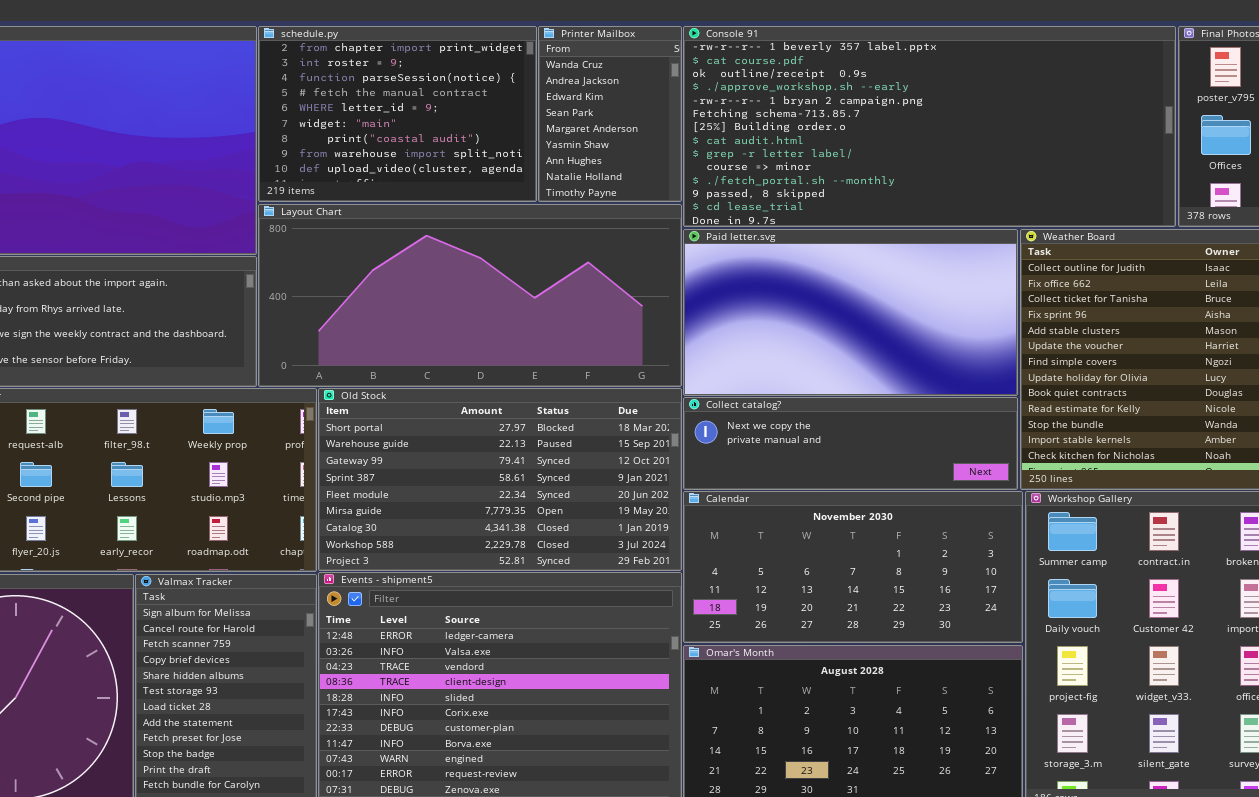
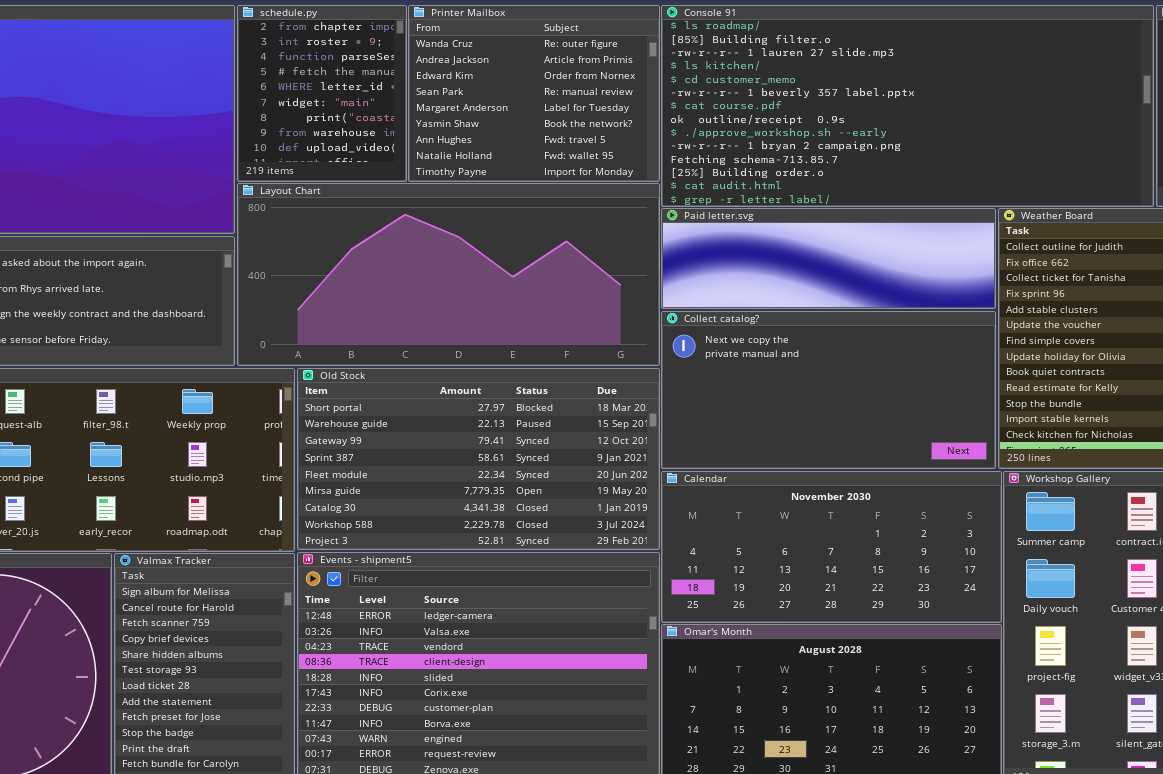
schedule.py: [258,26,537,202] -> [237,5,407,182], resized
Printer Mailbox: [538,26,682,202] -> [408,5,660,182], resized
Console 91: [683,26,1176,227] -> [661,5,1154,207], scrolled up 5 rows
Paid letter.svg: [683,229,1018,396] -> [661,208,996,309], resized
Collect catalog?: [683,397,1018,490] -> [661,311,996,469], resized

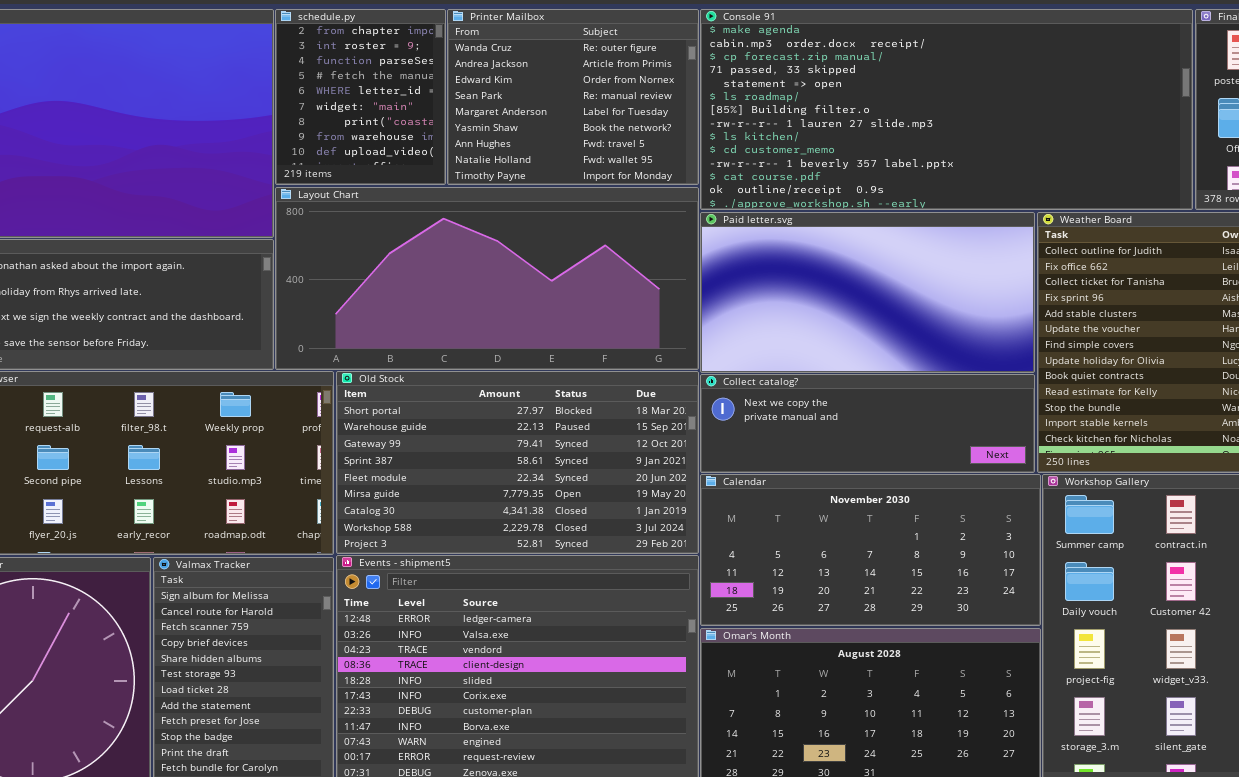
Console 91: [661,5,1154,207] -> [700,9,1193,210], scrolled up 5 rows
Paid letter.svg: [661,208,996,309] -> [700,212,1035,373], resized
Collect catalog?: [661,311,996,469] -> [700,374,1035,473], resized

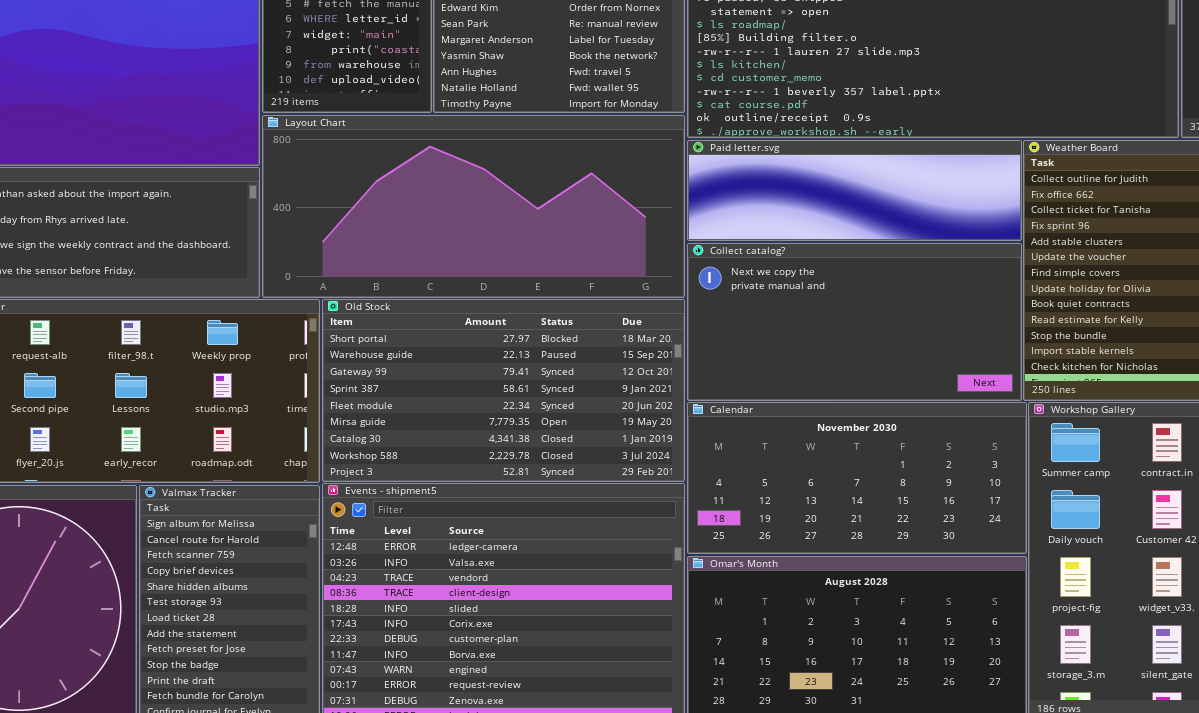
Paid letter.svg: [700,212,1035,373] -> [687,140,1022,241], resized
Collect catalog?: [700,374,1035,473] -> [687,243,1022,401], resized

